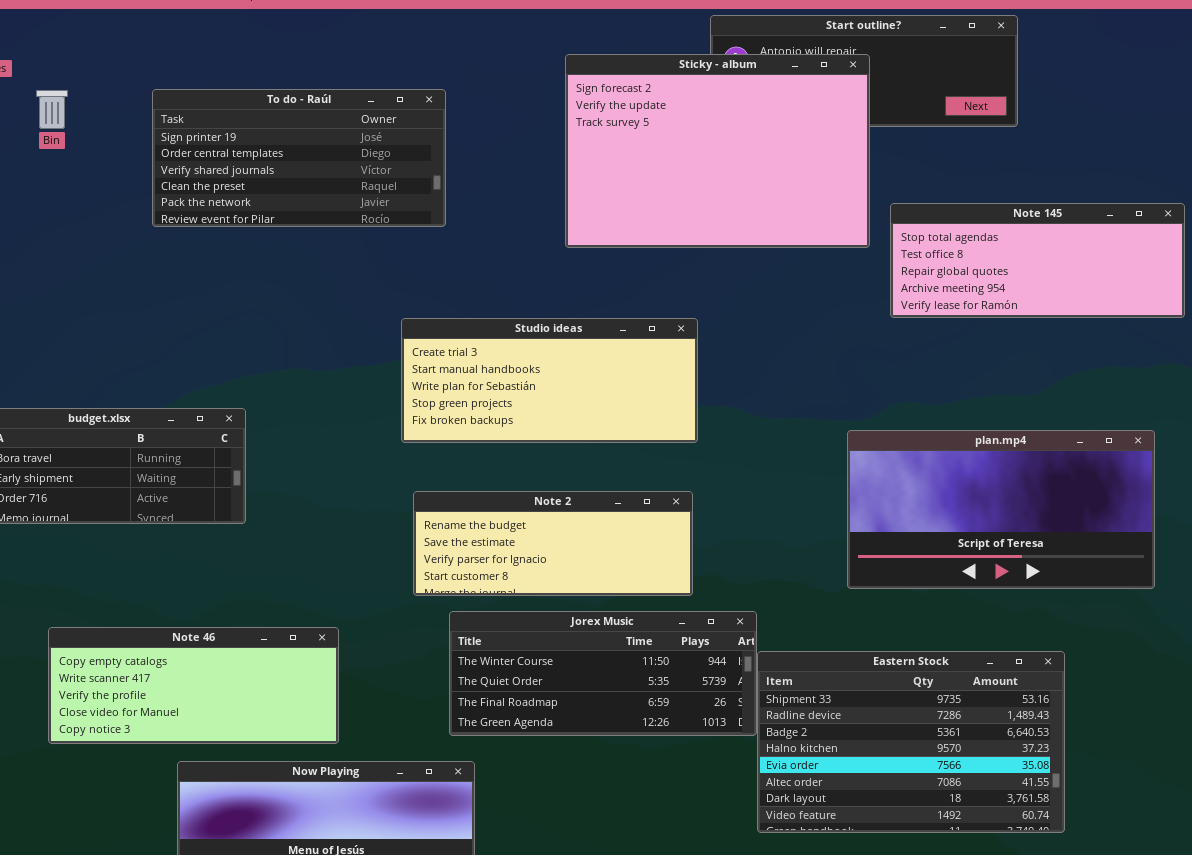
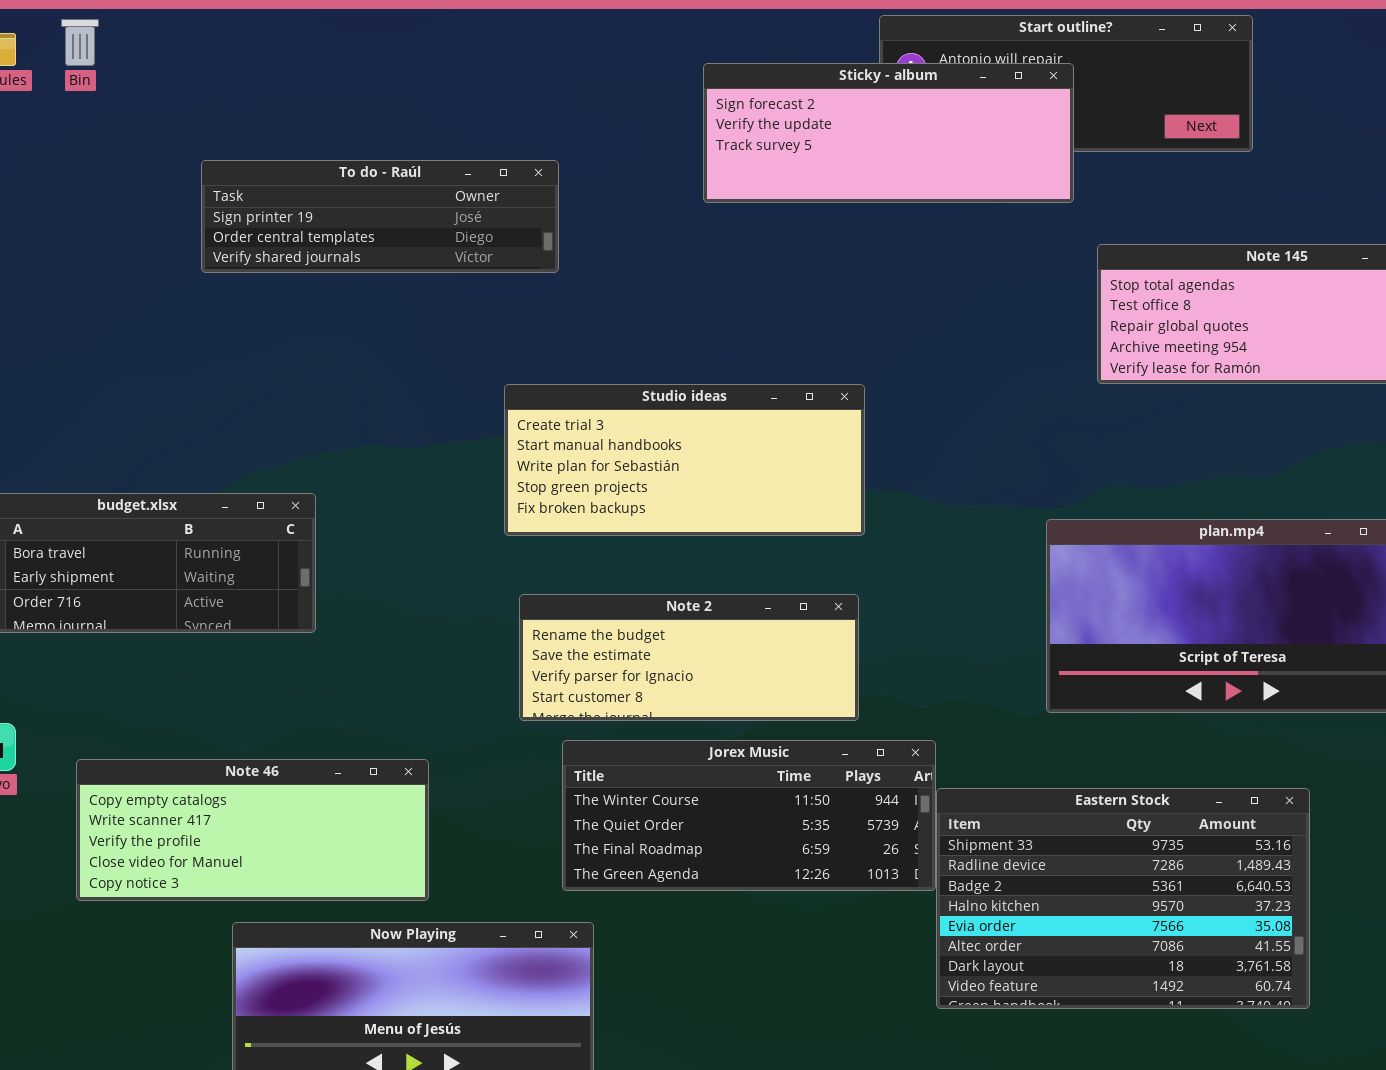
Sticky - album: [565,54,870,248] -> [703,63,1074,203], resized
To do - Raúl: [152,89,446,227] -> [201,160,559,273], resized
Bin: [36,90,68,129] -> [61,19,99,66], moved

